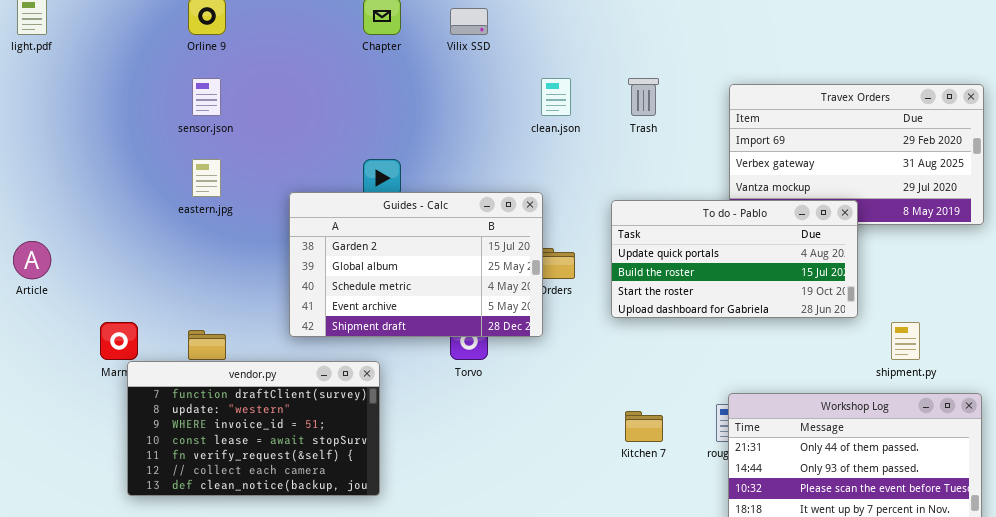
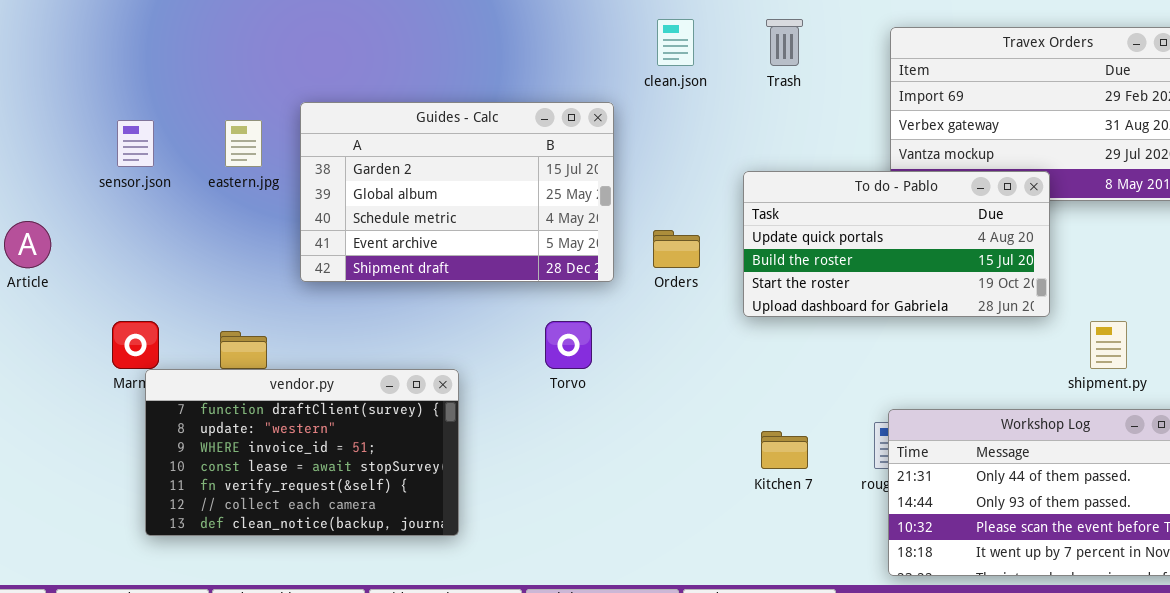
sensor.json: [192,78,221,116] -> [117,120,154,167], moved
Guides - Calc: [289,192,543,337] -> [300,102,614,282], moved

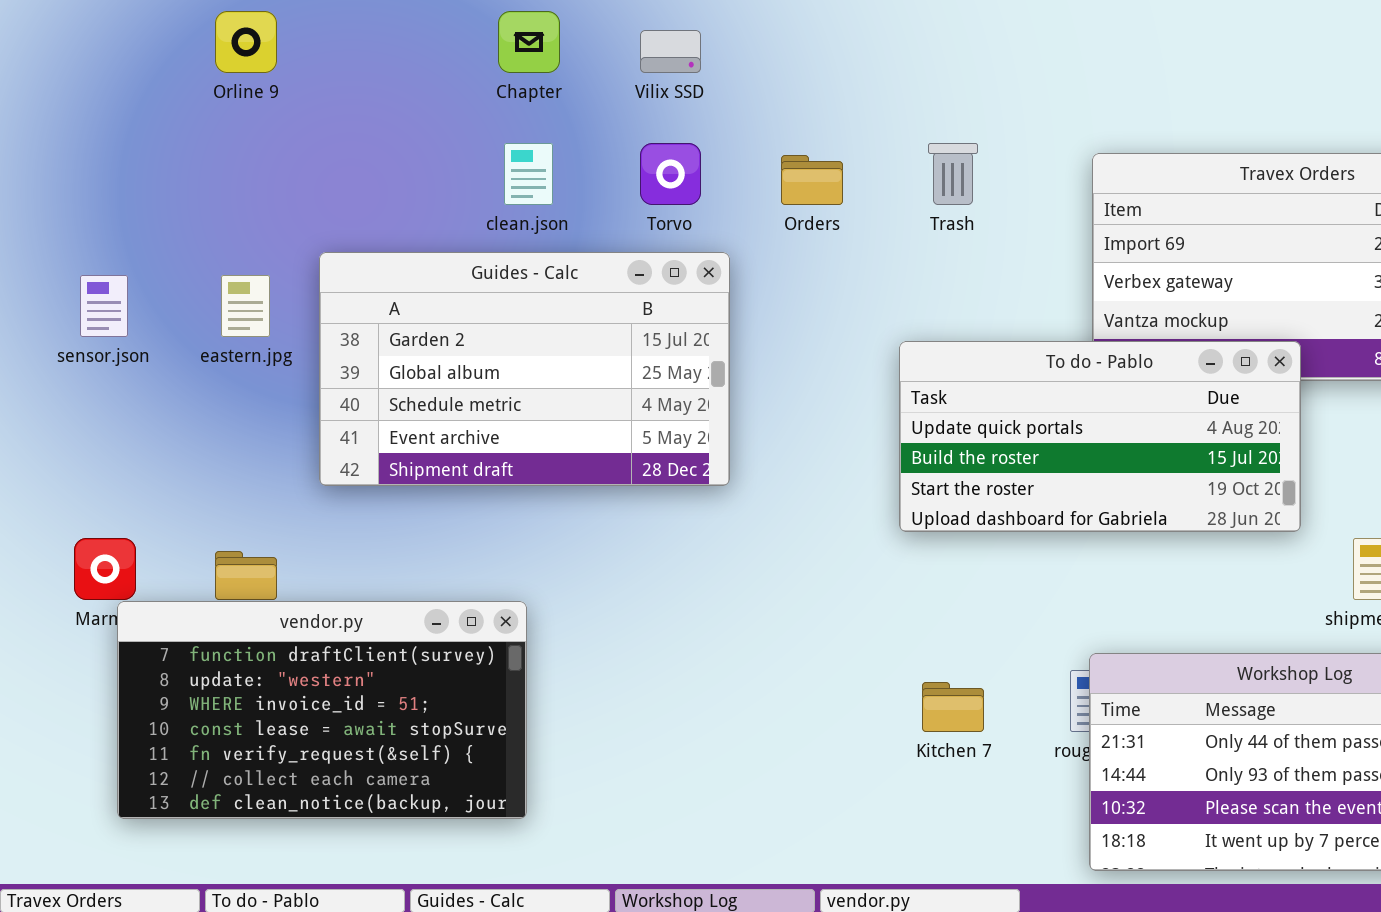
clean.json: [657,19,694,66] -> [504,143,553,205], moved
Orders: [653,230,700,268] -> [781,155,843,205], moved
Torvo: [545,321,592,369] -> [640,143,701,205], moved

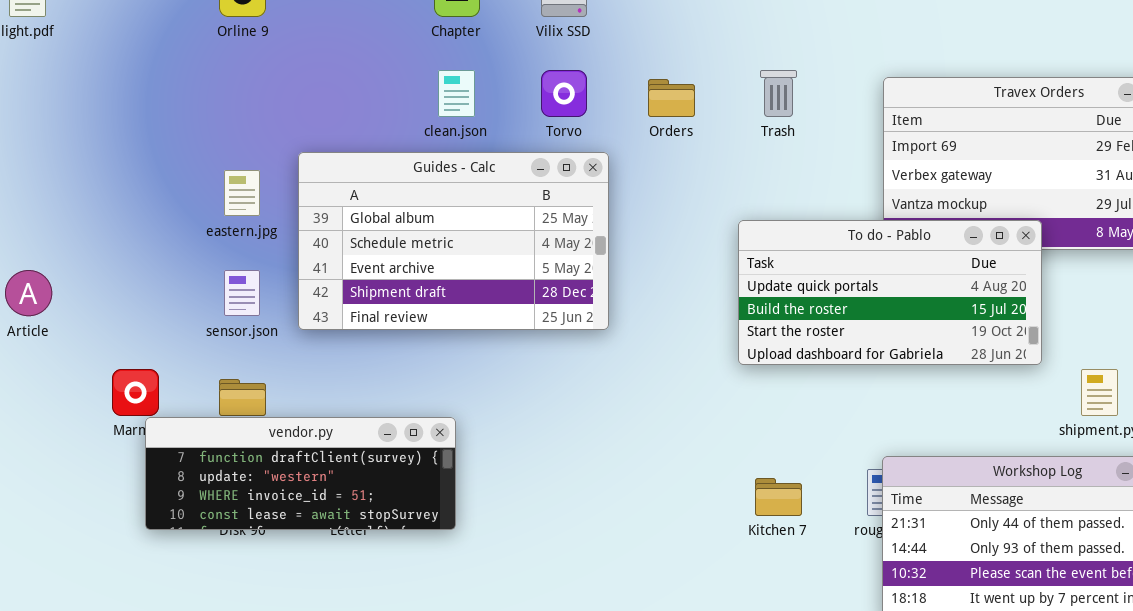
Guides - Calc: [319,252,730,486] -> [298,152,609,330], scrolled down 1 row
sensor.json: [80,275,128,337] -> [224,270,260,316], moved
vendor.py: [117,601,527,819] -> [145,417,456,530], resized

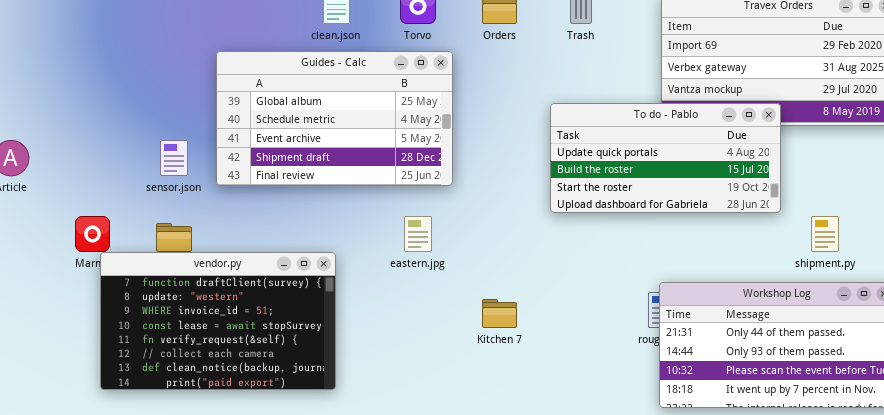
eastern.jpg: [224,170,260,216] -> [404,216,432,252], moved
vendor.py: [145,417,456,530] -> [100,252,336,390], resized
Kitchen 7: [755,478,802,516] -> [482,299,517,328], moved

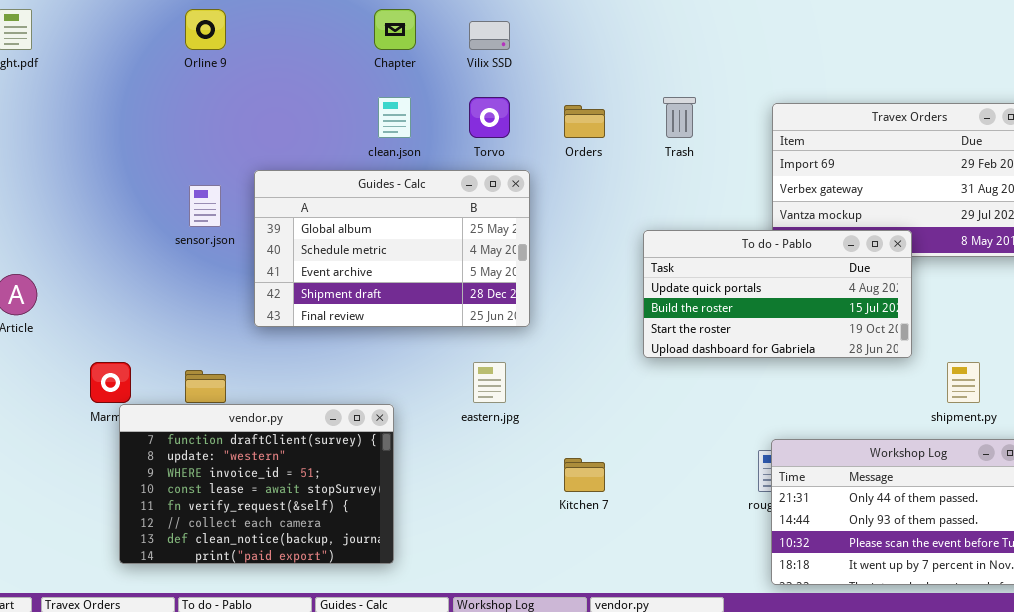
sensor.json: [160,140,188,176] -> [189,185,221,227], moved

